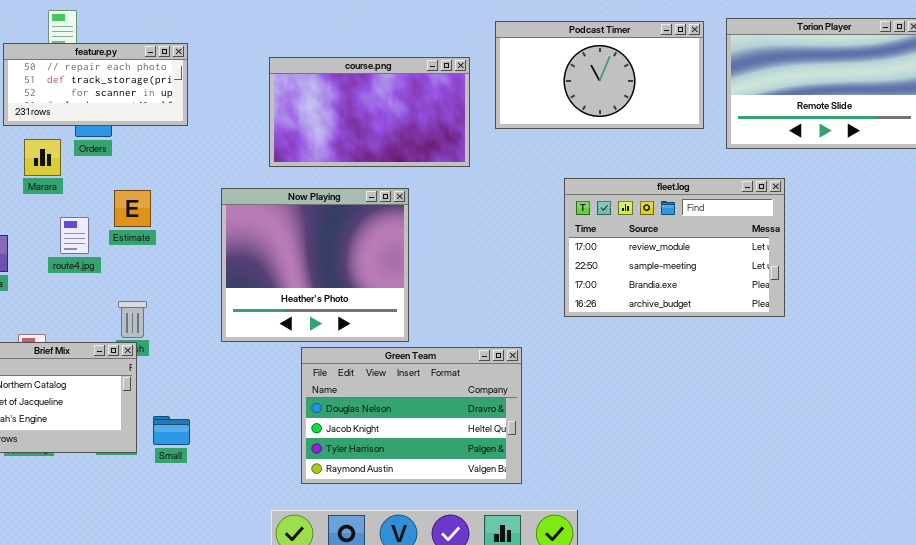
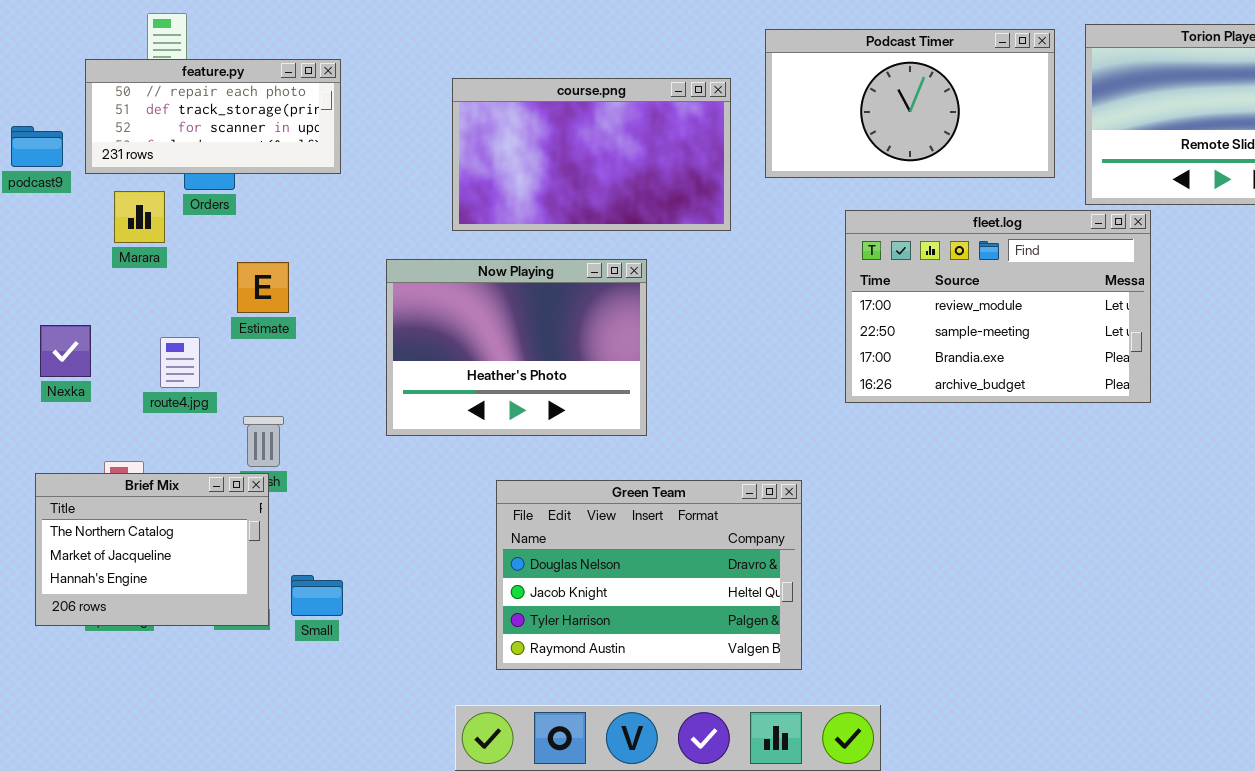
fleet.log: [564,178,785,317] -> [845,210,1151,403], moved
Now Playing: [221,188,409,342] -> [386,259,647,436], resized
route4.jpg: [60,217,89,254] -> [160,337,200,388], moved

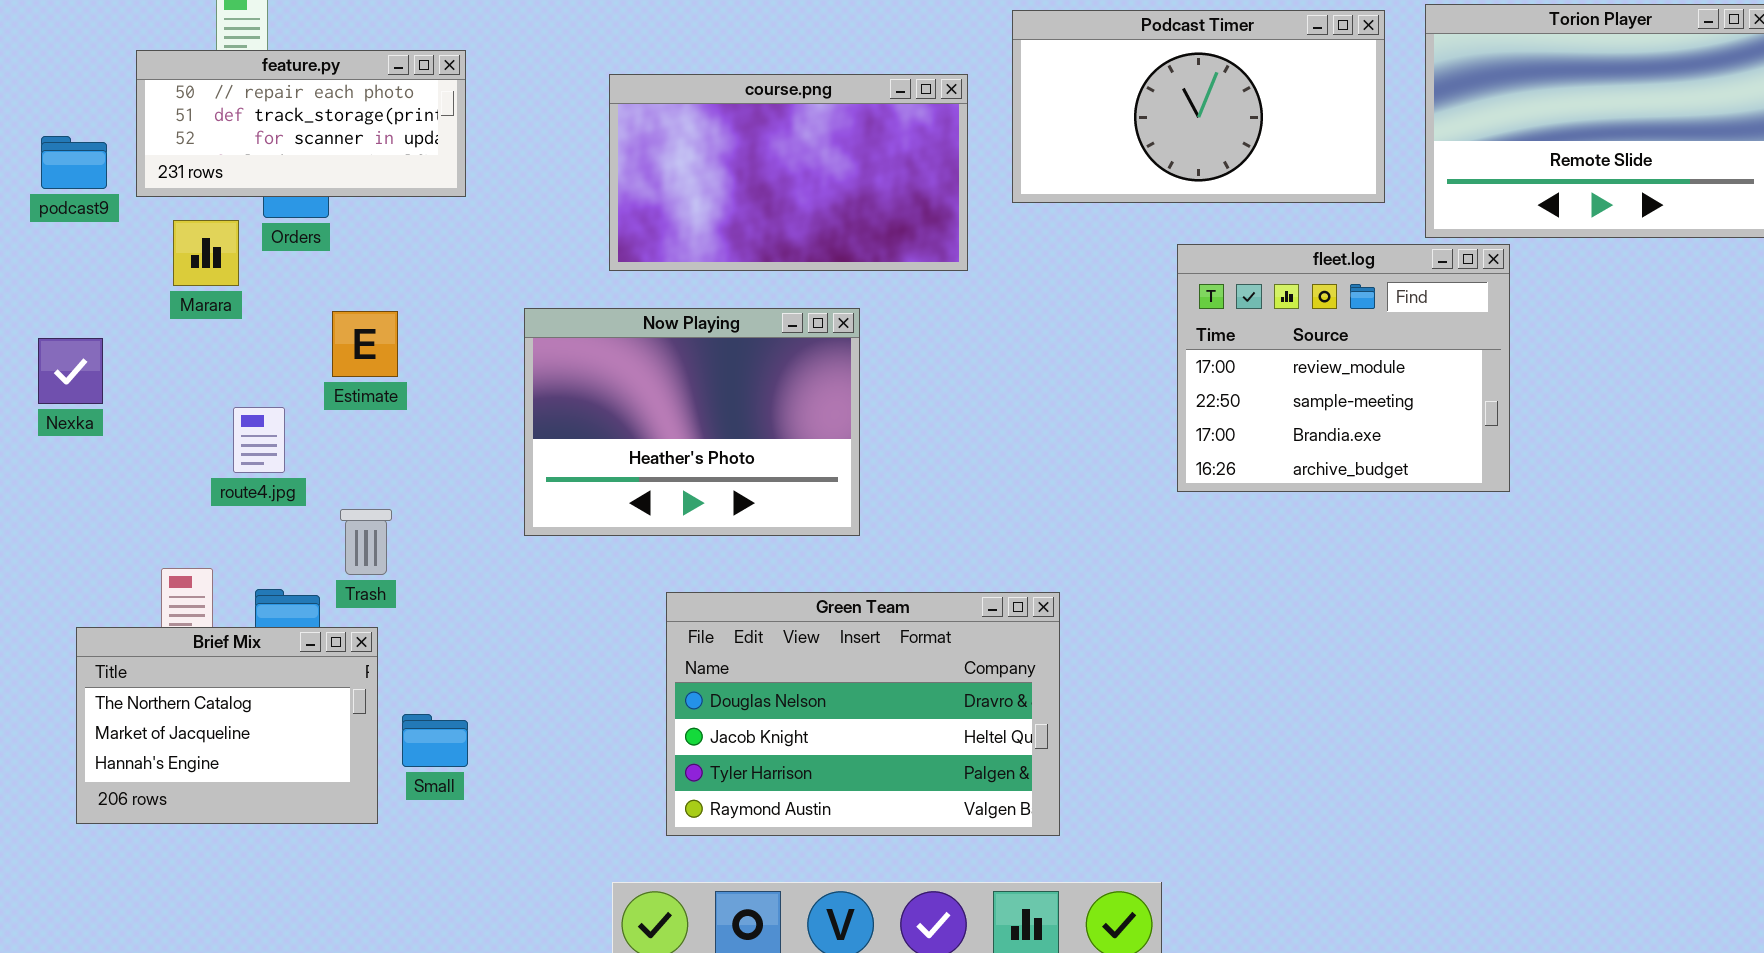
fleet.log: [845,210,1151,403] -> [1177,244,1510,492], resized
Nexka: [40,325,91,377] -> [38,338,103,404], moved
Brief Mix: [35,473,269,626] -> [76,627,378,824], moved

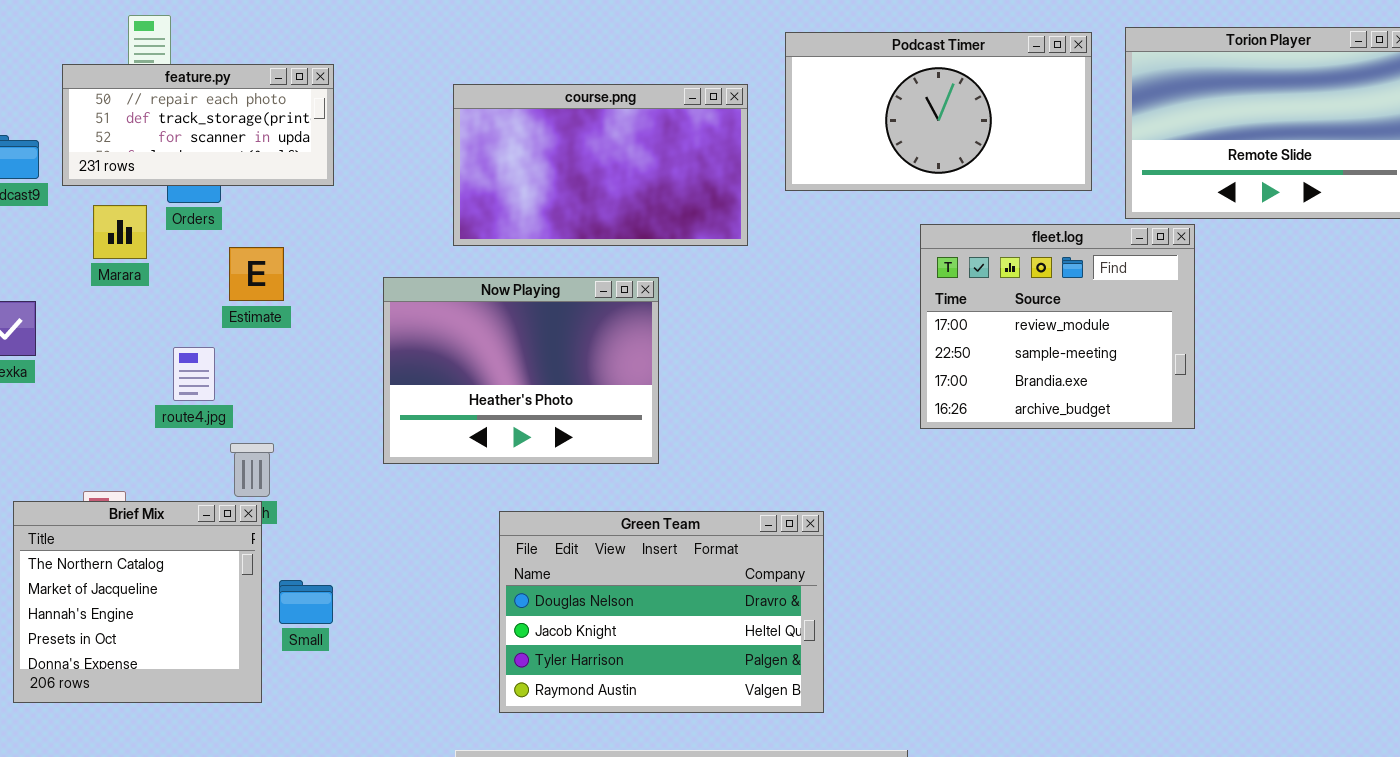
Estimate: [332,311,398,377] -> [229,247,284,301], moved
route4.jpg: [233,407,285,473] -> [173,347,215,401], moved
Brief Mix: [76,627,378,824] -> [13,501,262,703], resized
Small: [402,714,468,767] -> [279,580,333,624], moved

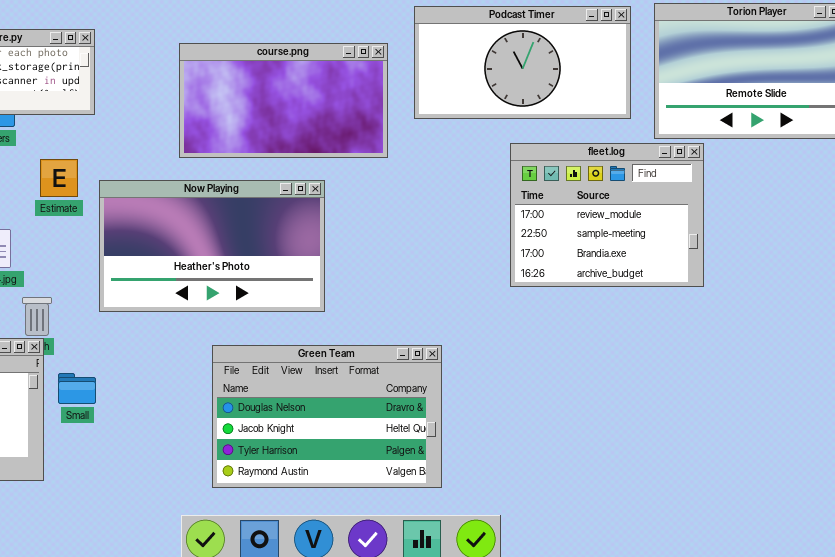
Estimate: [229,247,284,301] -> [40,159,78,197], moved
Now Playing: [383,277,659,464] -> [99,180,325,312], resized
Small: [279,580,333,624] -> [58,373,96,404], moved

